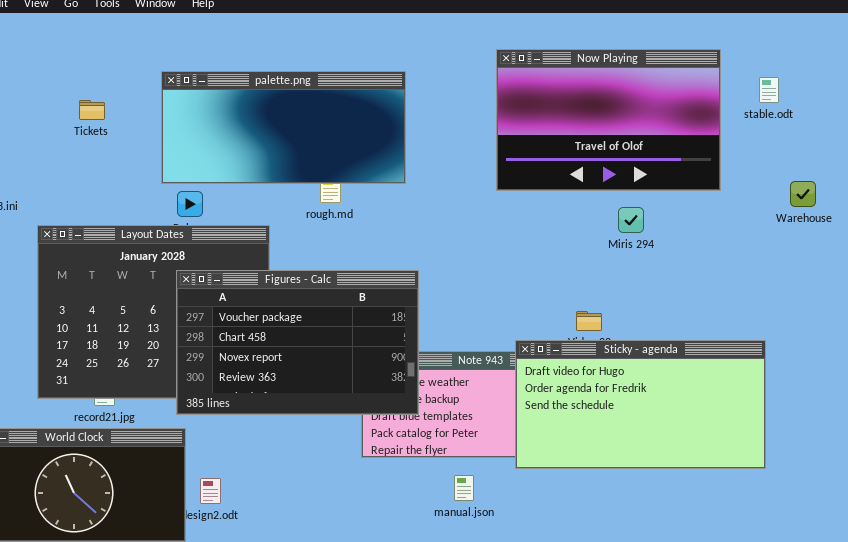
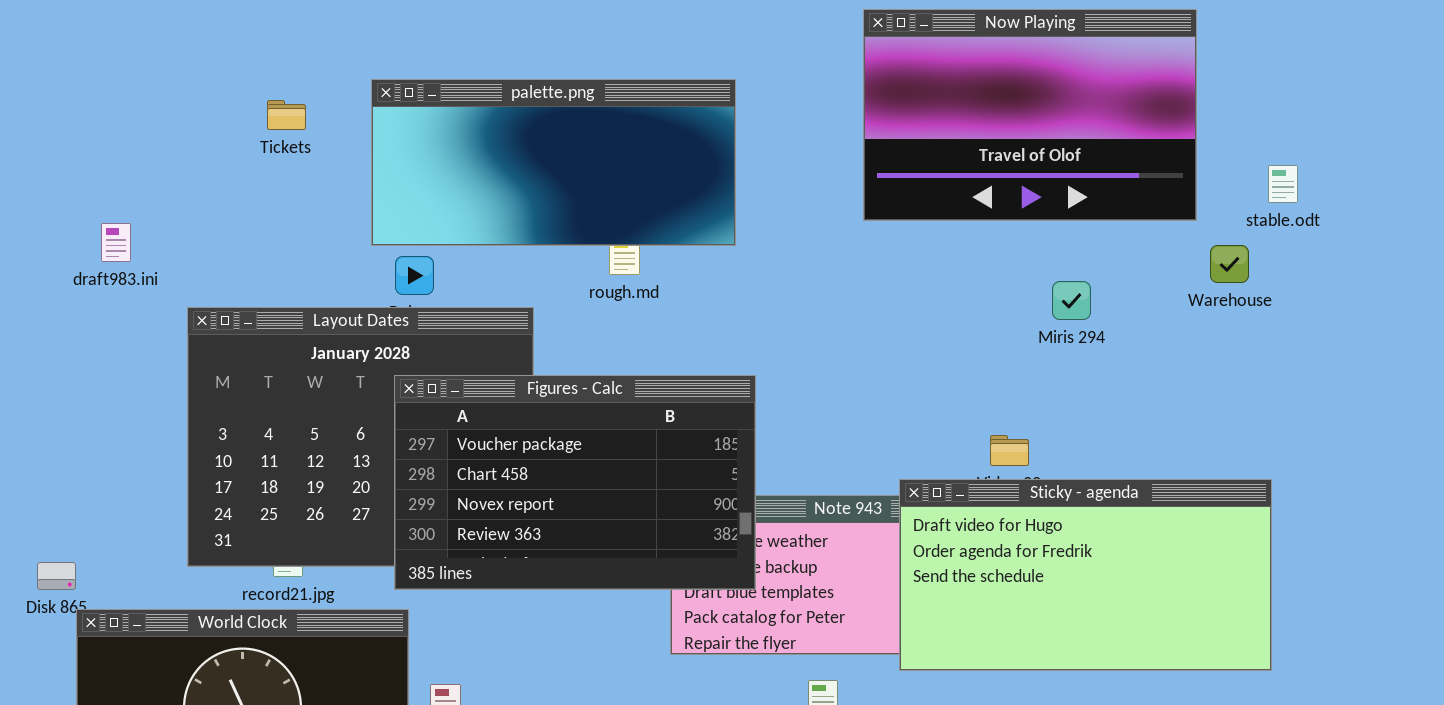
Now Playing: [496,49,721,191] -> [863,9,1197,221], moved
stable.odt: [759,77,779,103] -> [1268,165,1298,203], moved
Tickets: [79,100,105,120] -> [267,100,306,130], moved
Warehouse: [790,181,816,207] -> [1210,245,1249,283], moved

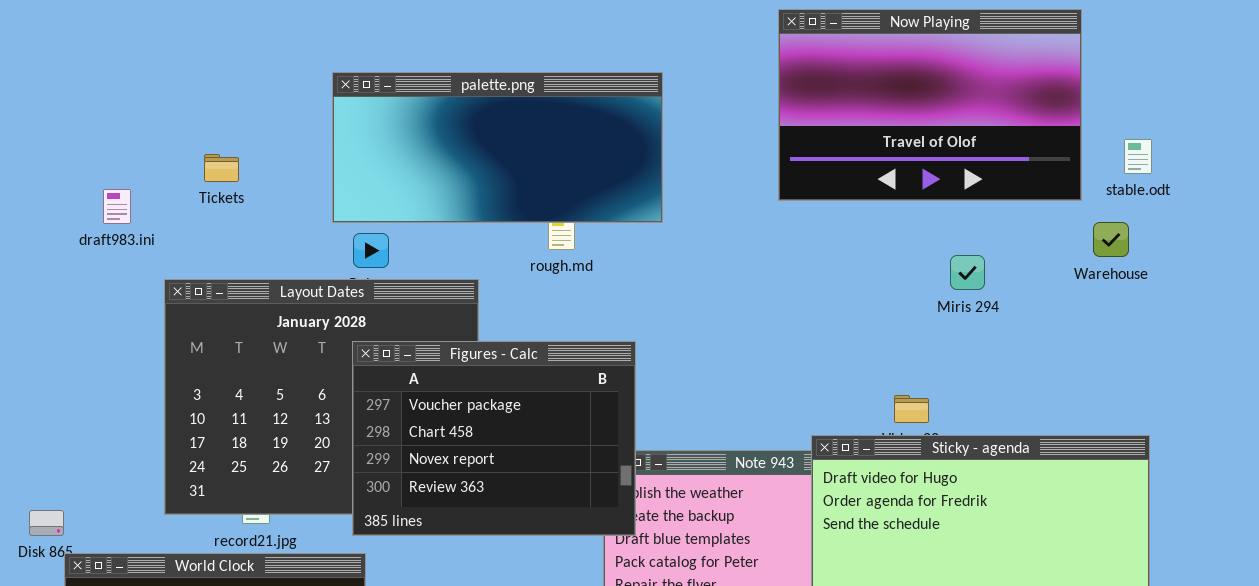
Tickets: [267,100,306,130] -> [204,154,239,182], moved
stable.odt: [1268,165,1298,203] -> [1124,139,1152,174], moved
draft983.ini: [101,223,131,262] -> [103,189,131,224], moved
Figures - Calc: [394,375,756,590] -> [352,341,636,536], resized

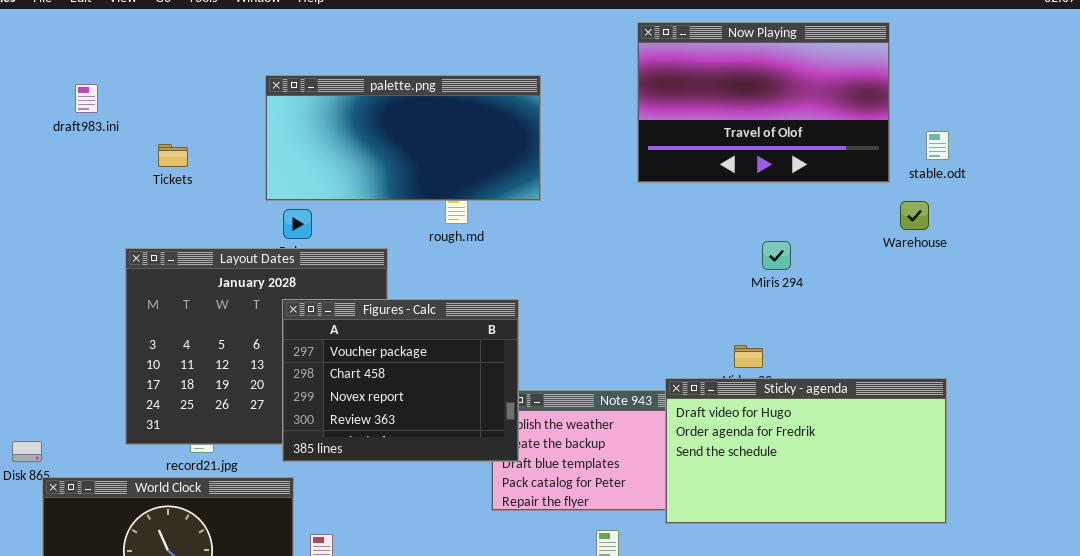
draft983.ini: [103,189,131,224] -> [75,84,98,113], moved
Miris 294: [950,255,985,290] -> [762,241,791,270], moved

